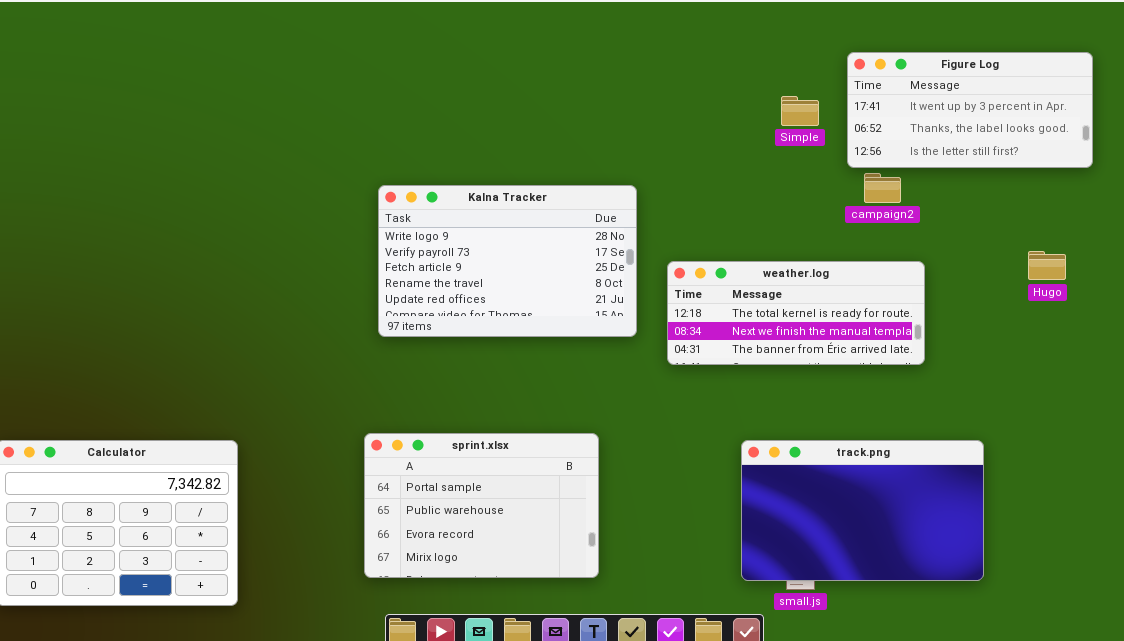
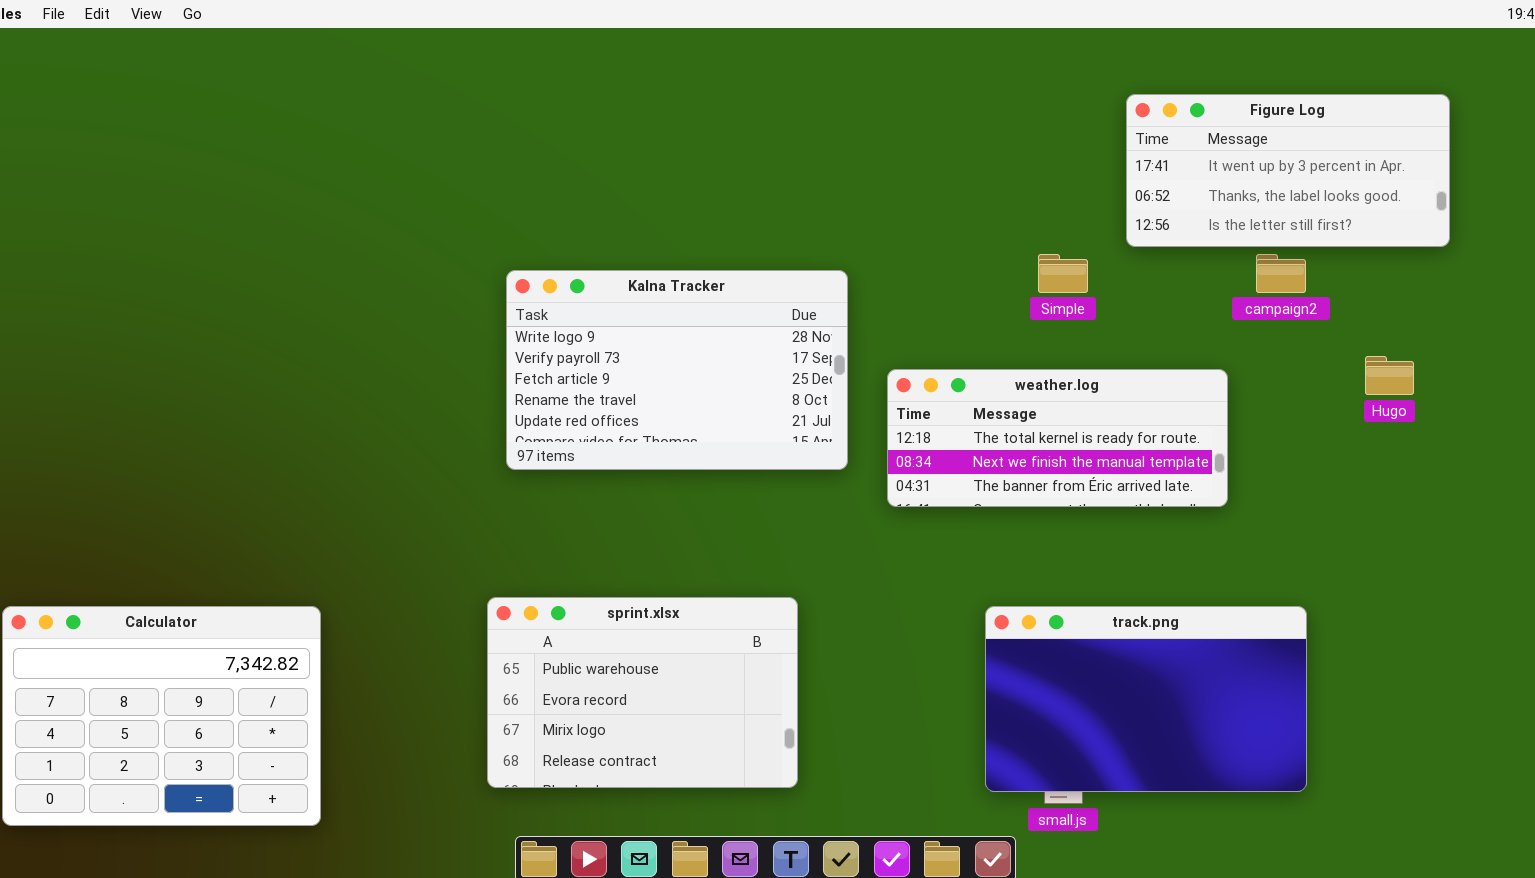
Simple: [781,96,819,126] -> [1038,254,1088,293], moved
campaign2: [864,173,901,203] -> [1256,254,1306,293], moved
sprint.xlsx: [364,433,599,578] -> [487,597,798,788], scrolled down 1 row

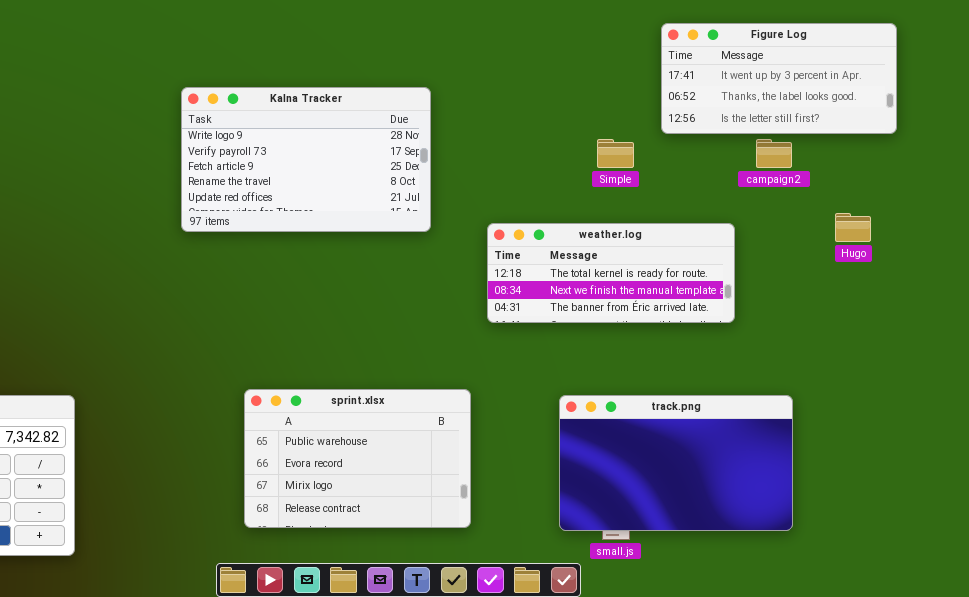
Kalna Tracker: [506,270,848,470] -> [181,87,431,232], moved
sprint.xlsx: [487,597,798,788] -> [244,389,471,528], moved

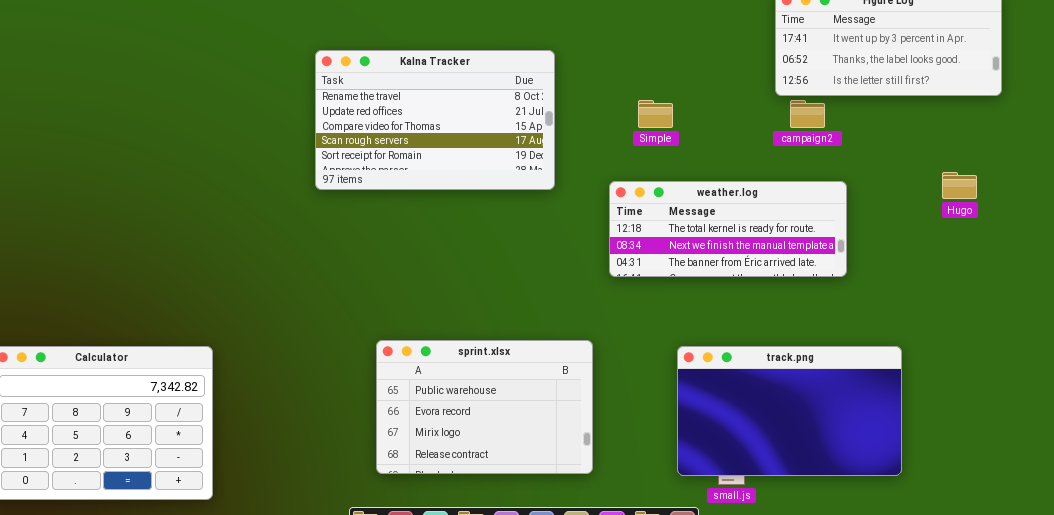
Kalna Tracker: [181,87,431,232] -> [315,50,555,190], scrolled down 3 rows
Simple: [597,139,634,168] -> [638,100,673,128], moved
campaign2: [756,139,792,168] -> [790,100,825,128], moved

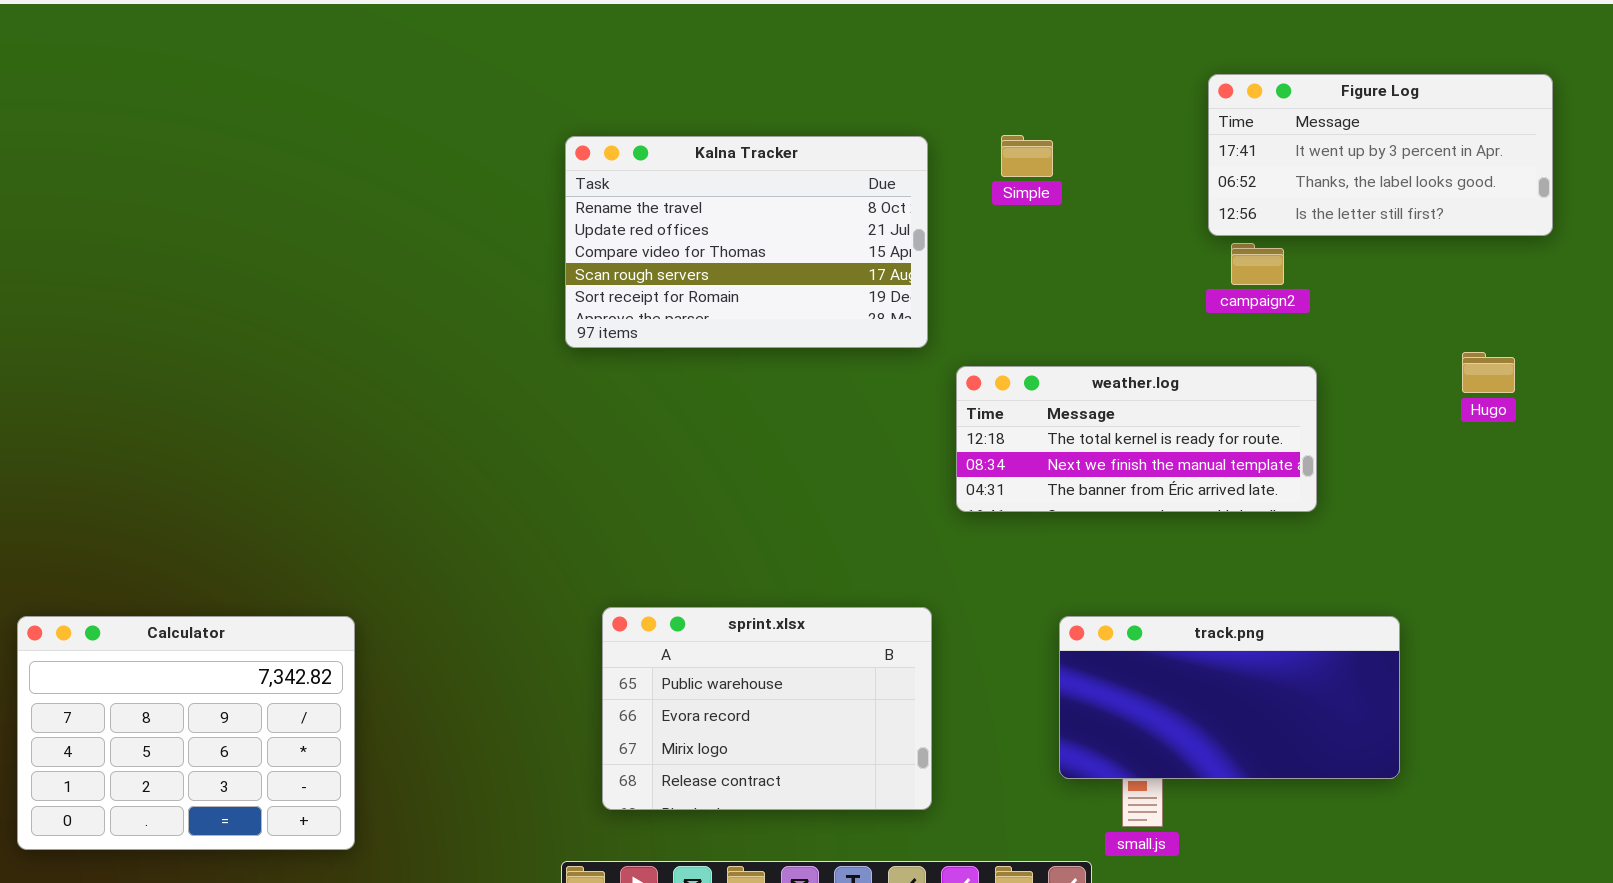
Kalna Tracker: [315,50,555,190] -> [565,136,928,348], moved
Simple: [638,100,673,128] -> [1001,135,1053,177], moved
track.png: [677,346,902,476] -> [1059,616,1400,779], resized

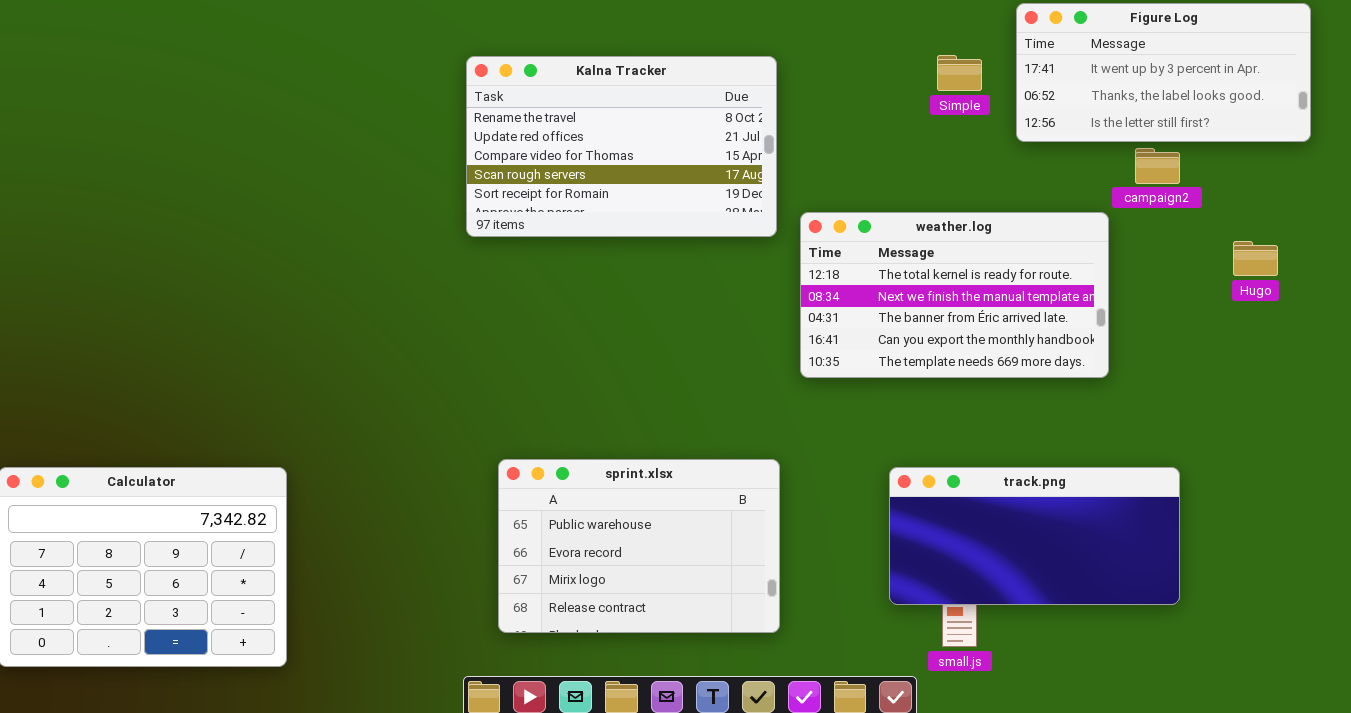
Simple: [1001,135,1053,177] -> [937,55,982,91], moved
campaign2: [1231,243,1284,285] -> [1135,148,1180,184], moved
weather.log: [956,366,1317,512] -> [800,212,1109,378], resized

